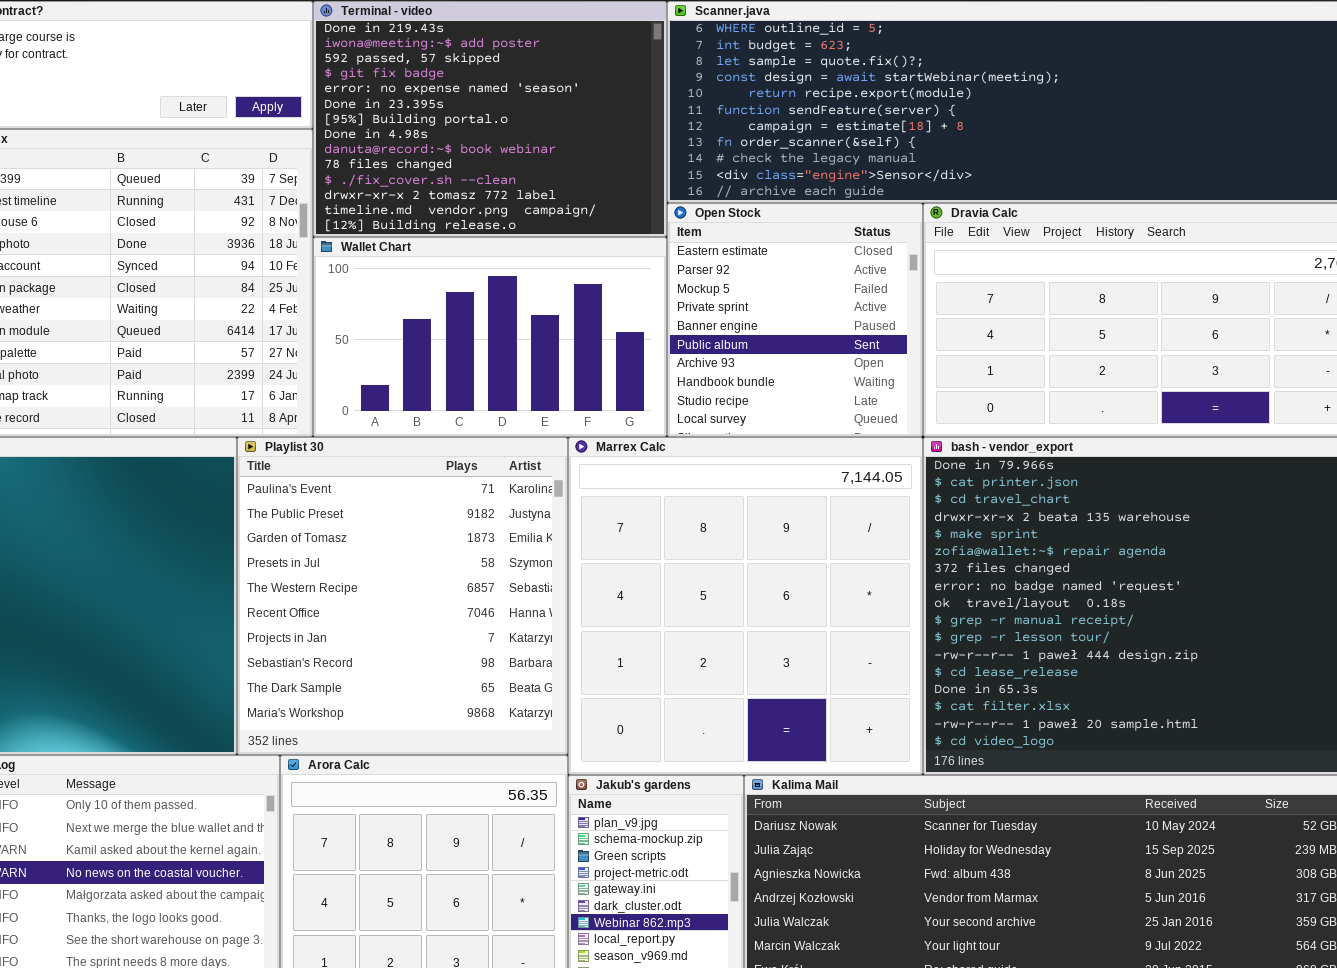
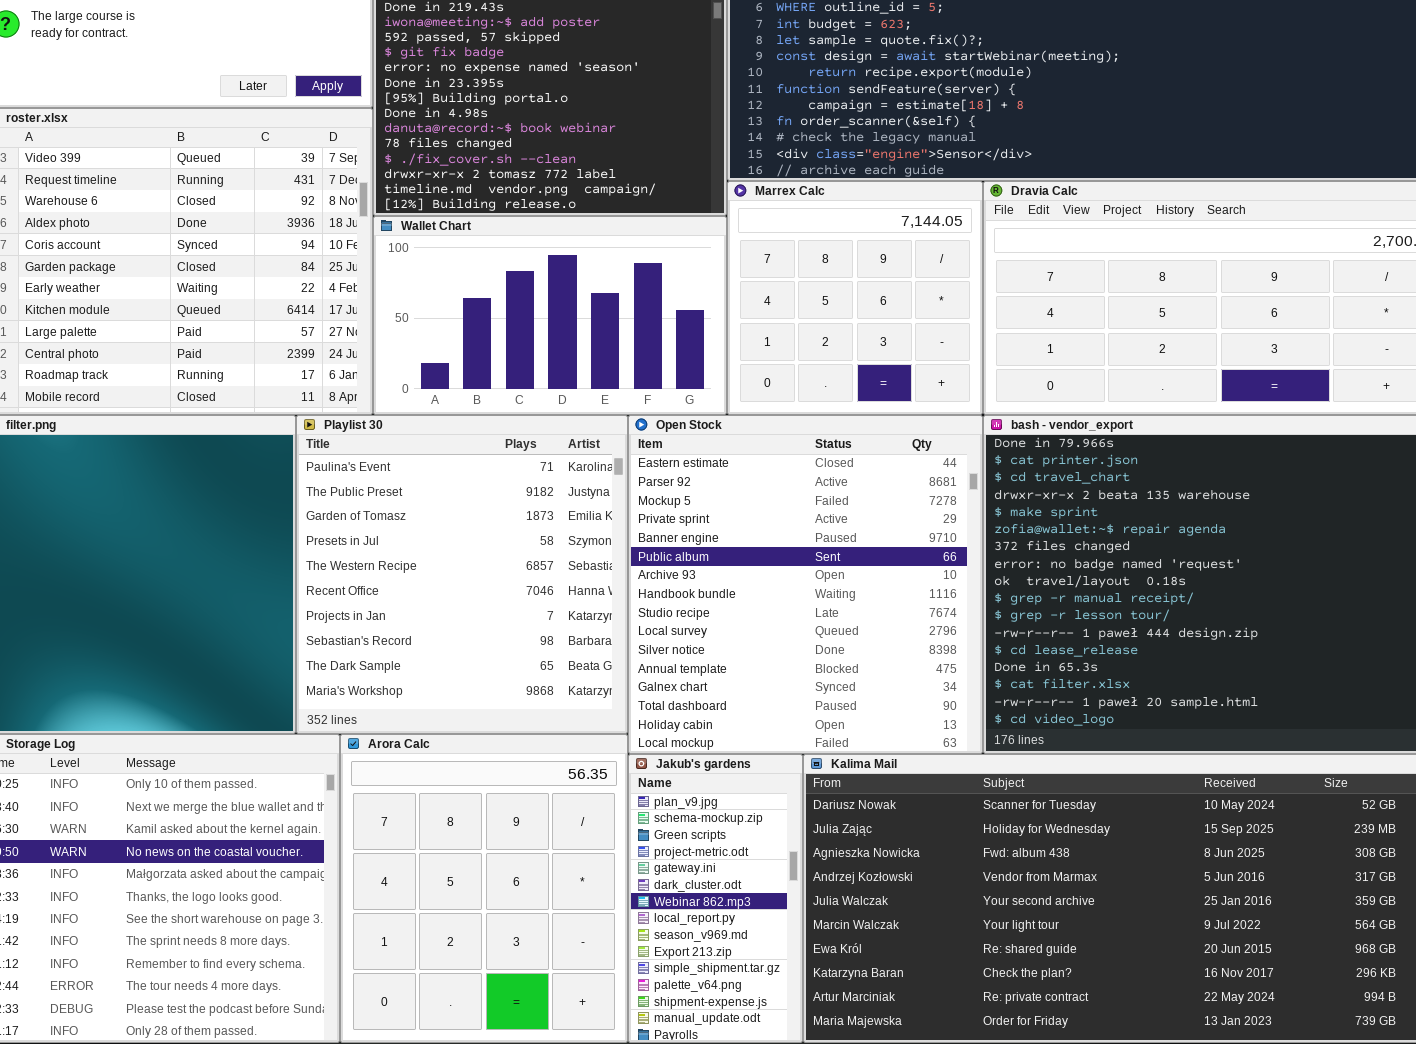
Open Stock: [667,203,923,437] -> [628,415,983,754], moved, resized
Marrex Calc: [568,437,923,775] -> [727,181,983,415], moved, resized

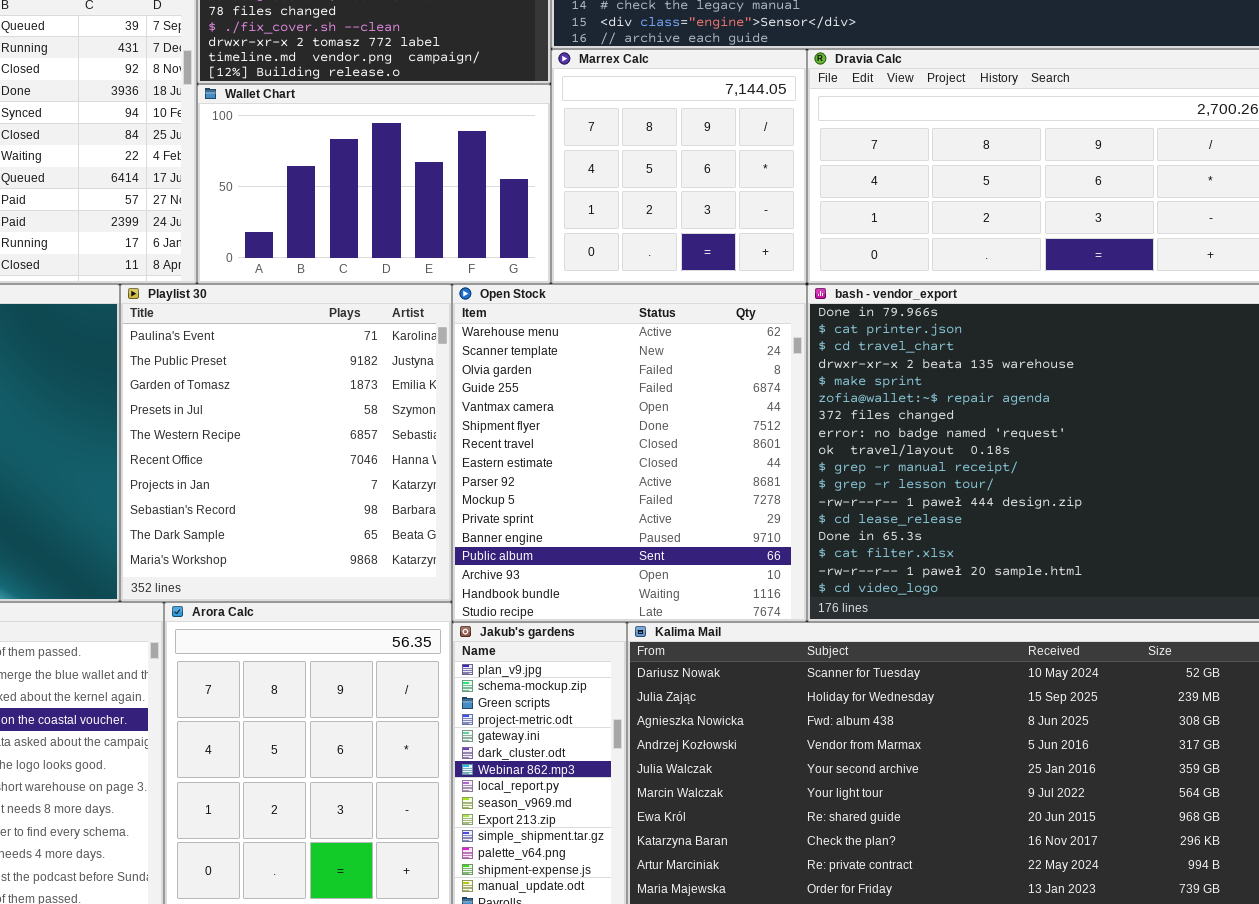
Open Stock: [628,415,983,754] -> [452,284,807,622], scrolled up 7 rows

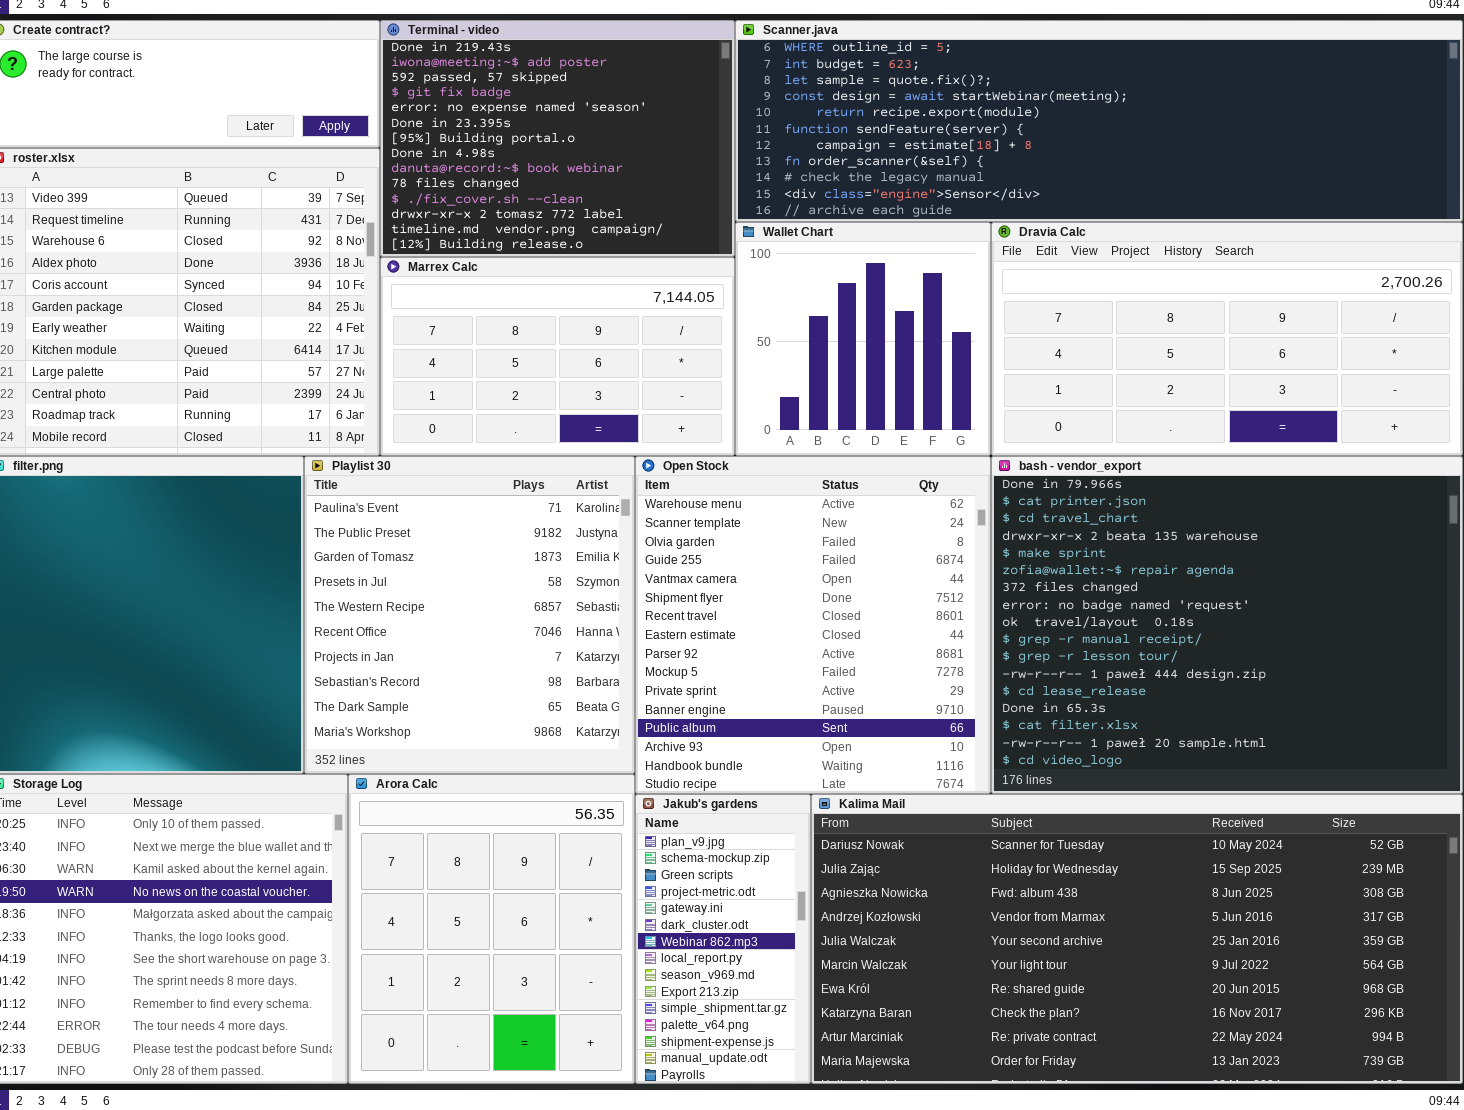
Marrex Calc: [551,49,807,284] -> [380,257,735,456], moved, resized
Wallet Chart: [197,84,551,284] -> [735,222,991,456], moved, resized

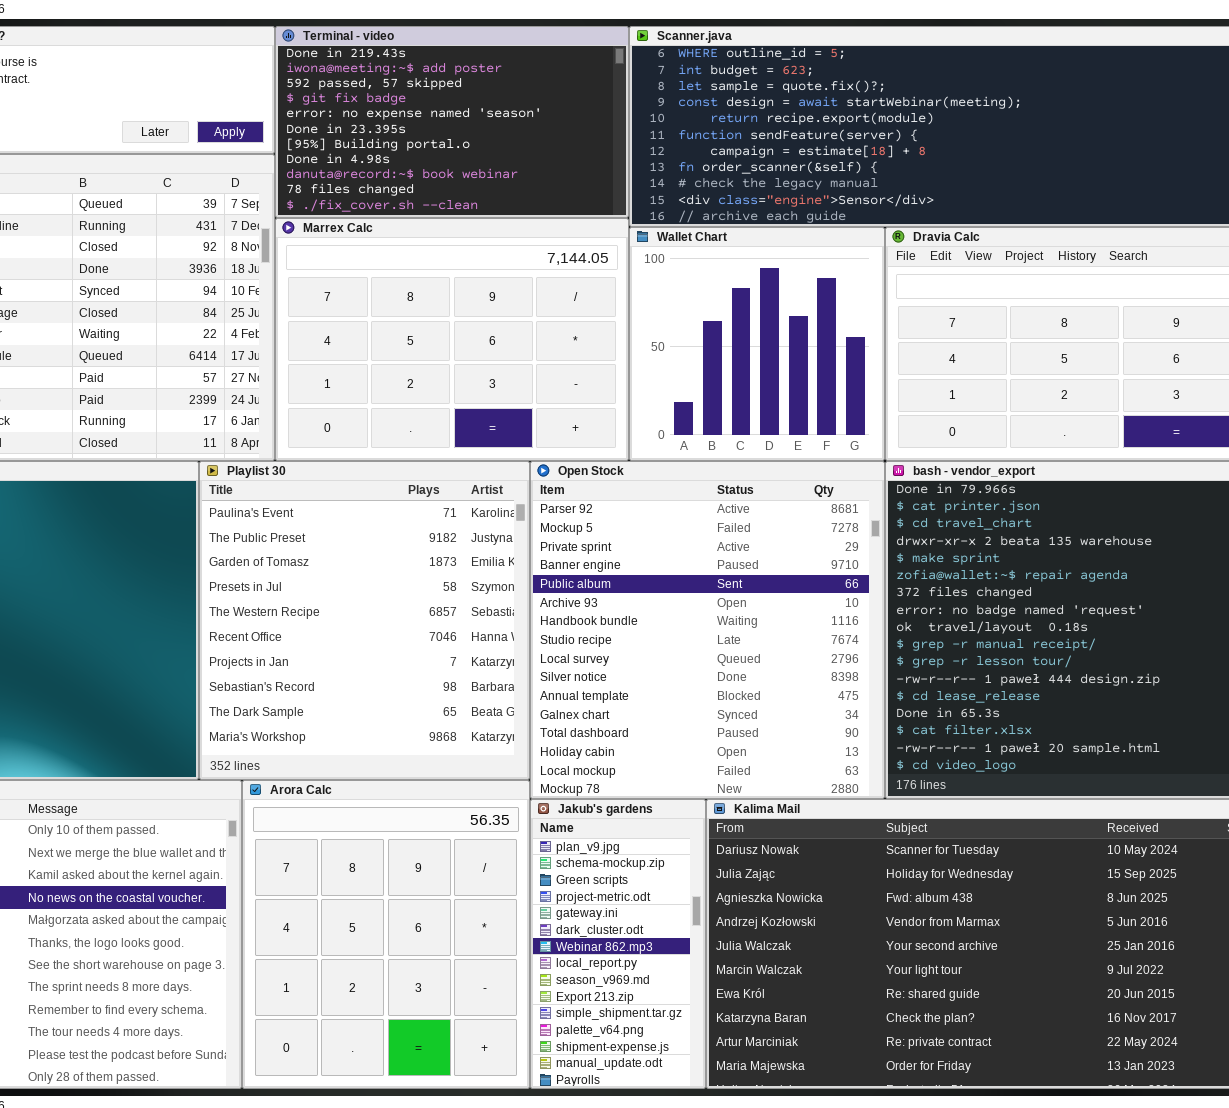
Terminal - video: [380,20,735,257] -> [275,26,629,218], resized
Marrex Calc: [380,257,735,456] -> [275,218,629,461], resized
Open Stock: [635,456,991,794] -> [530,461,885,799], scrolled down 8 rows

